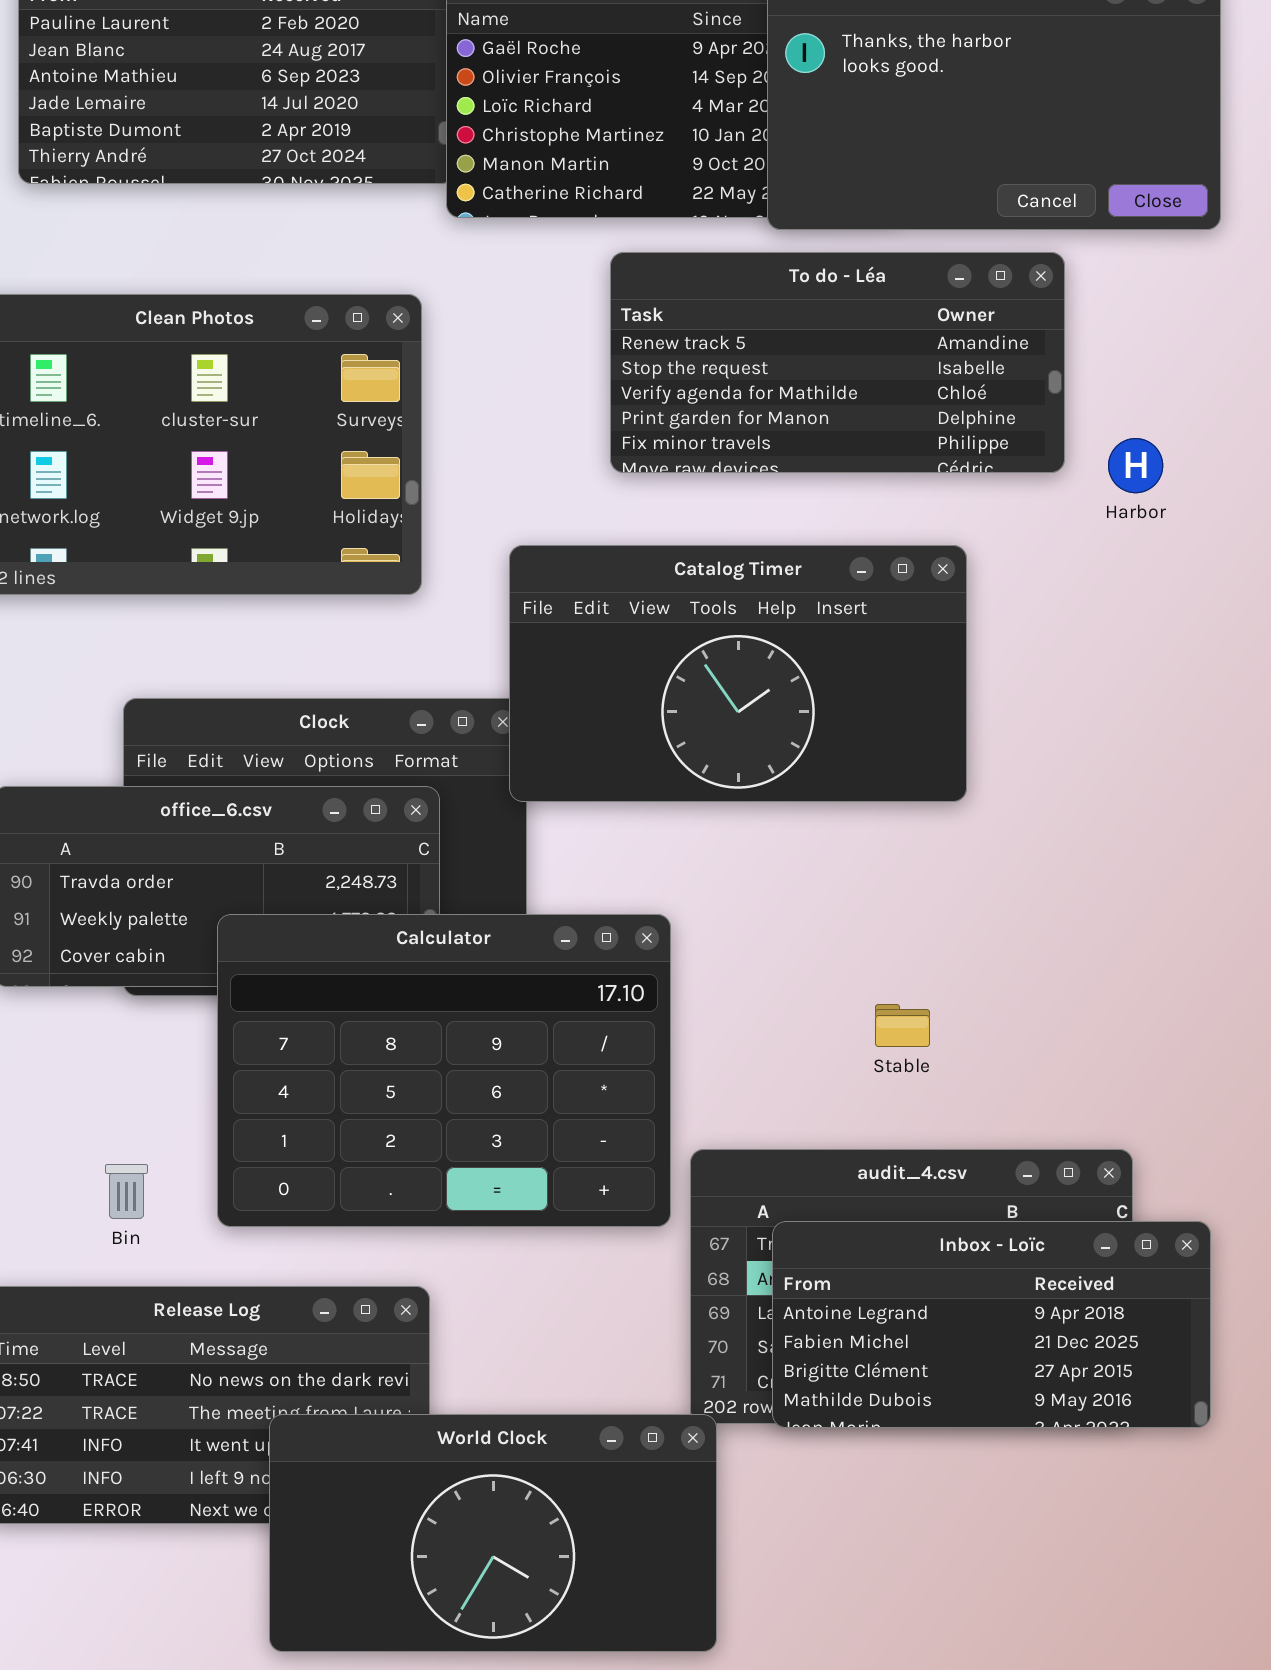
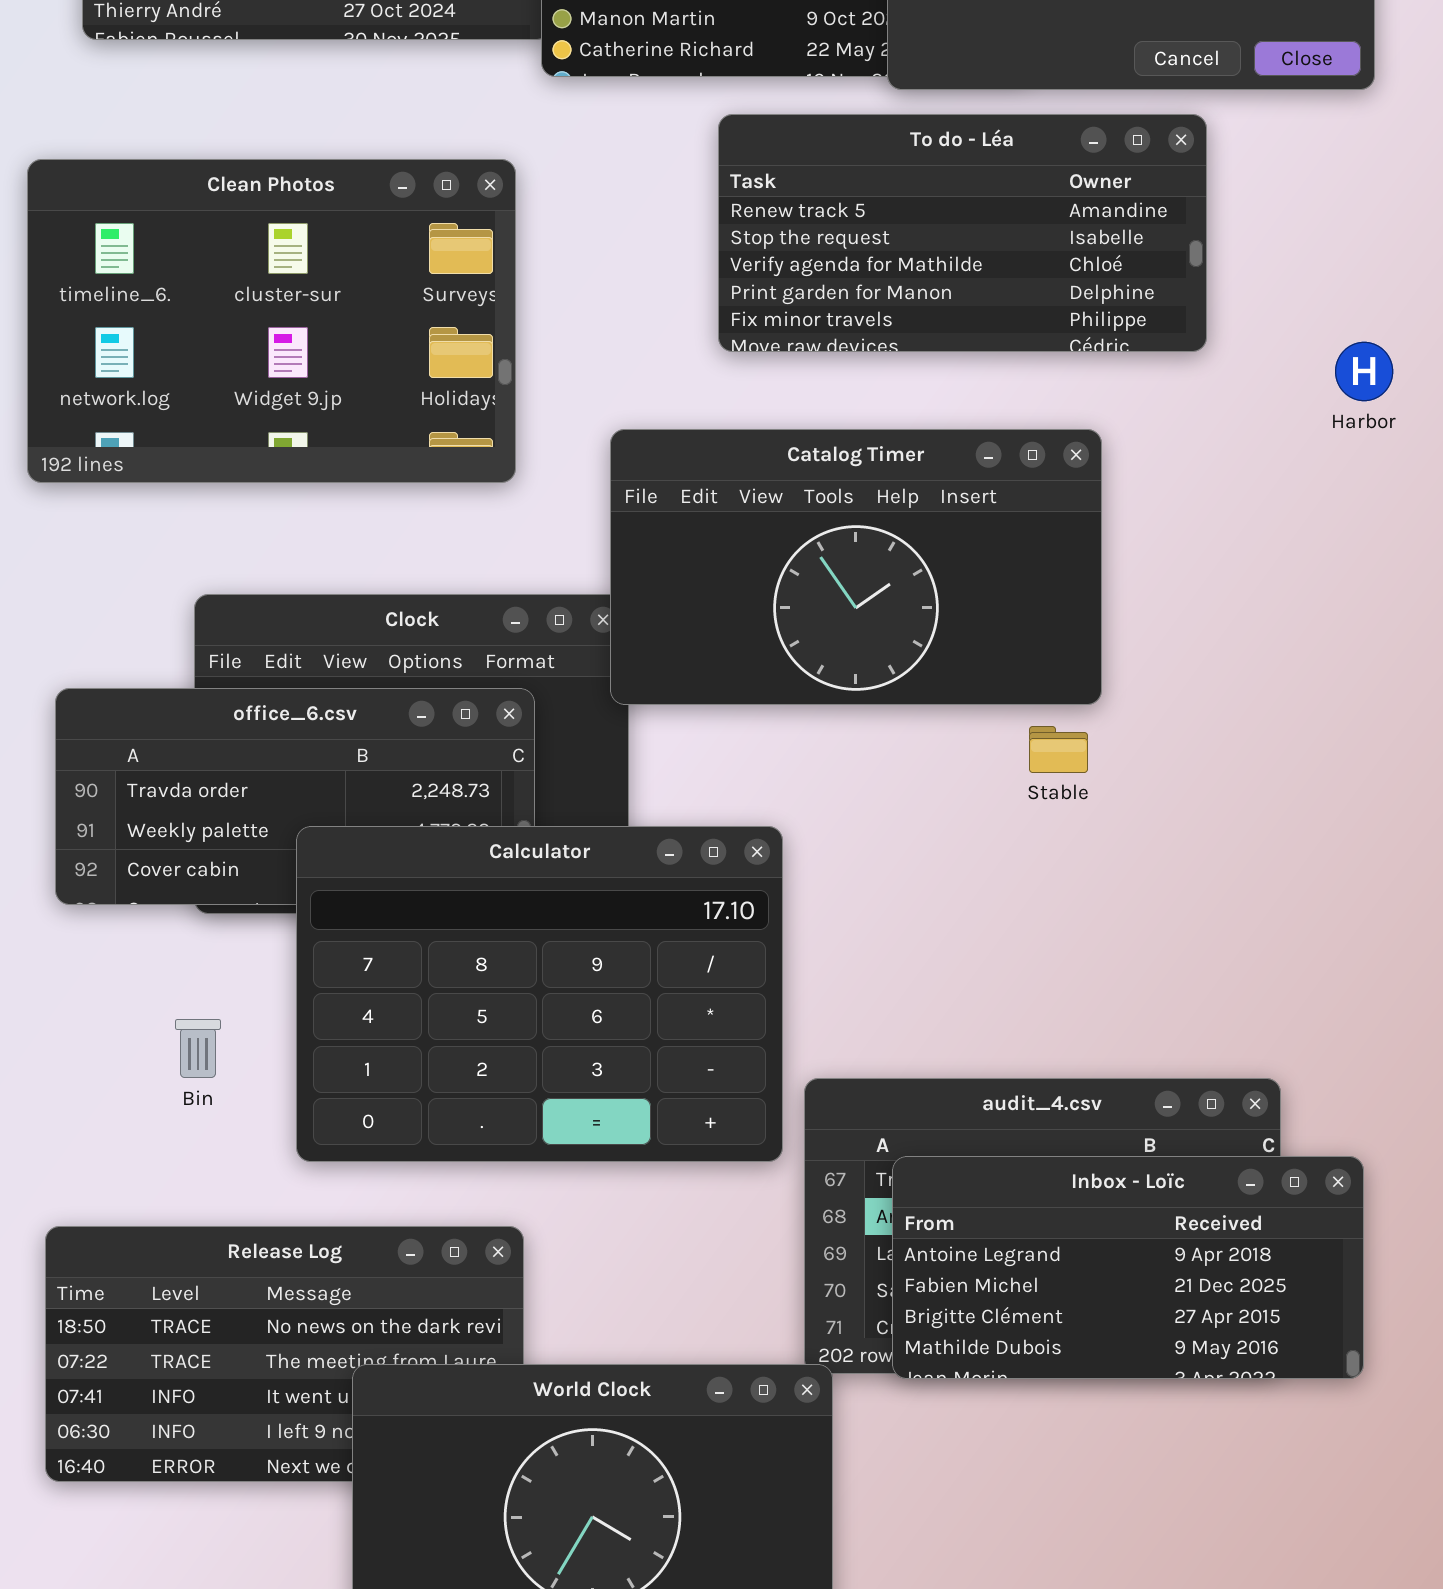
Harbor: [1108,438,1163,493] -> [1335,342,1393,401], moved
Stable: [875,1004,930,1047] -> [1029,726,1088,773], moved
Bin: [105,1164,148,1219] -> [175,1019,221,1078], moved

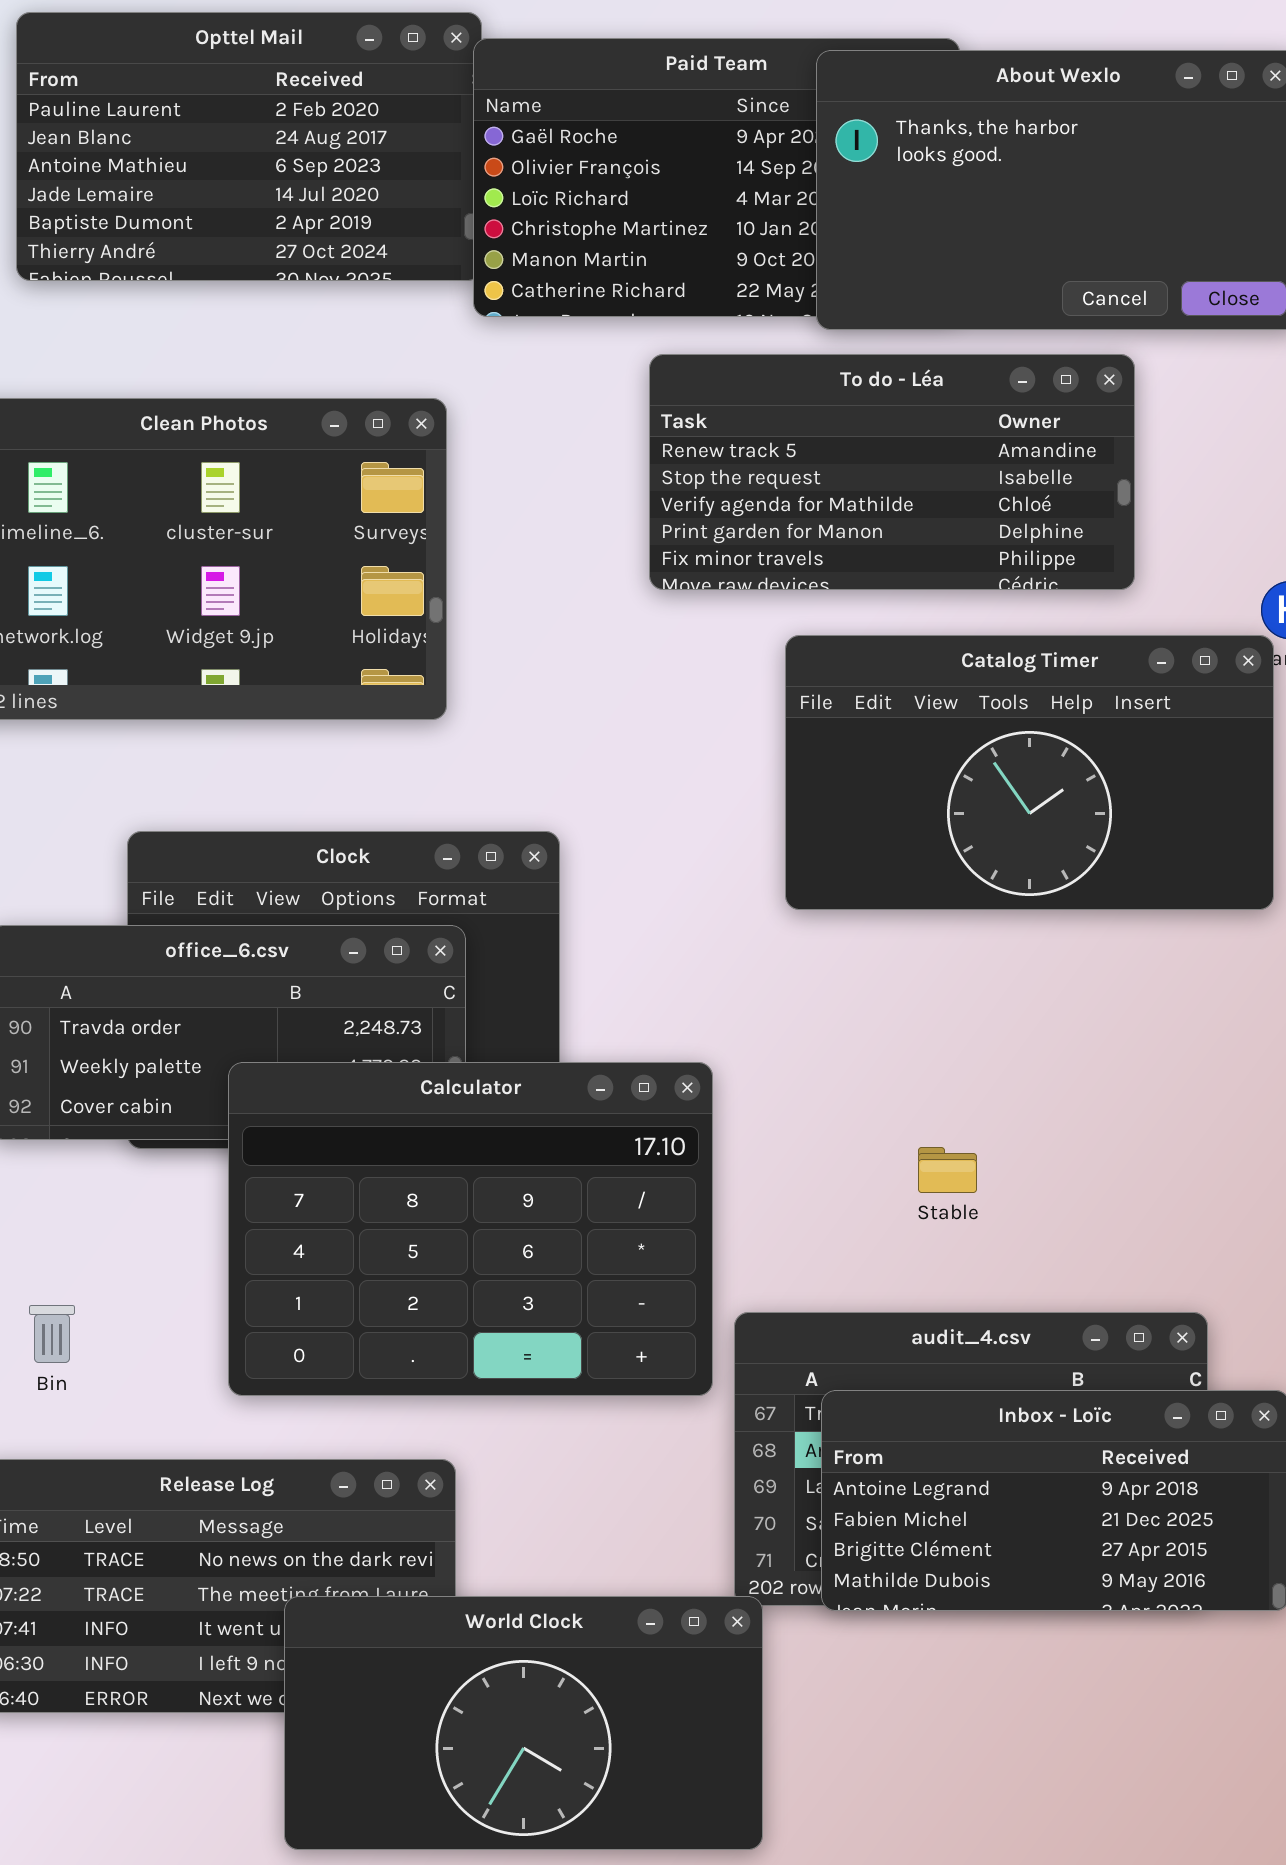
Catalog Timer: [610,429,1102,705] -> [785,635,1274,910], moved
Stable: [1029,726,1088,773] -> [918,1147,977,1193], moved
Bin: [175,1019,221,1078] -> [29,1305,75,1363], moved

